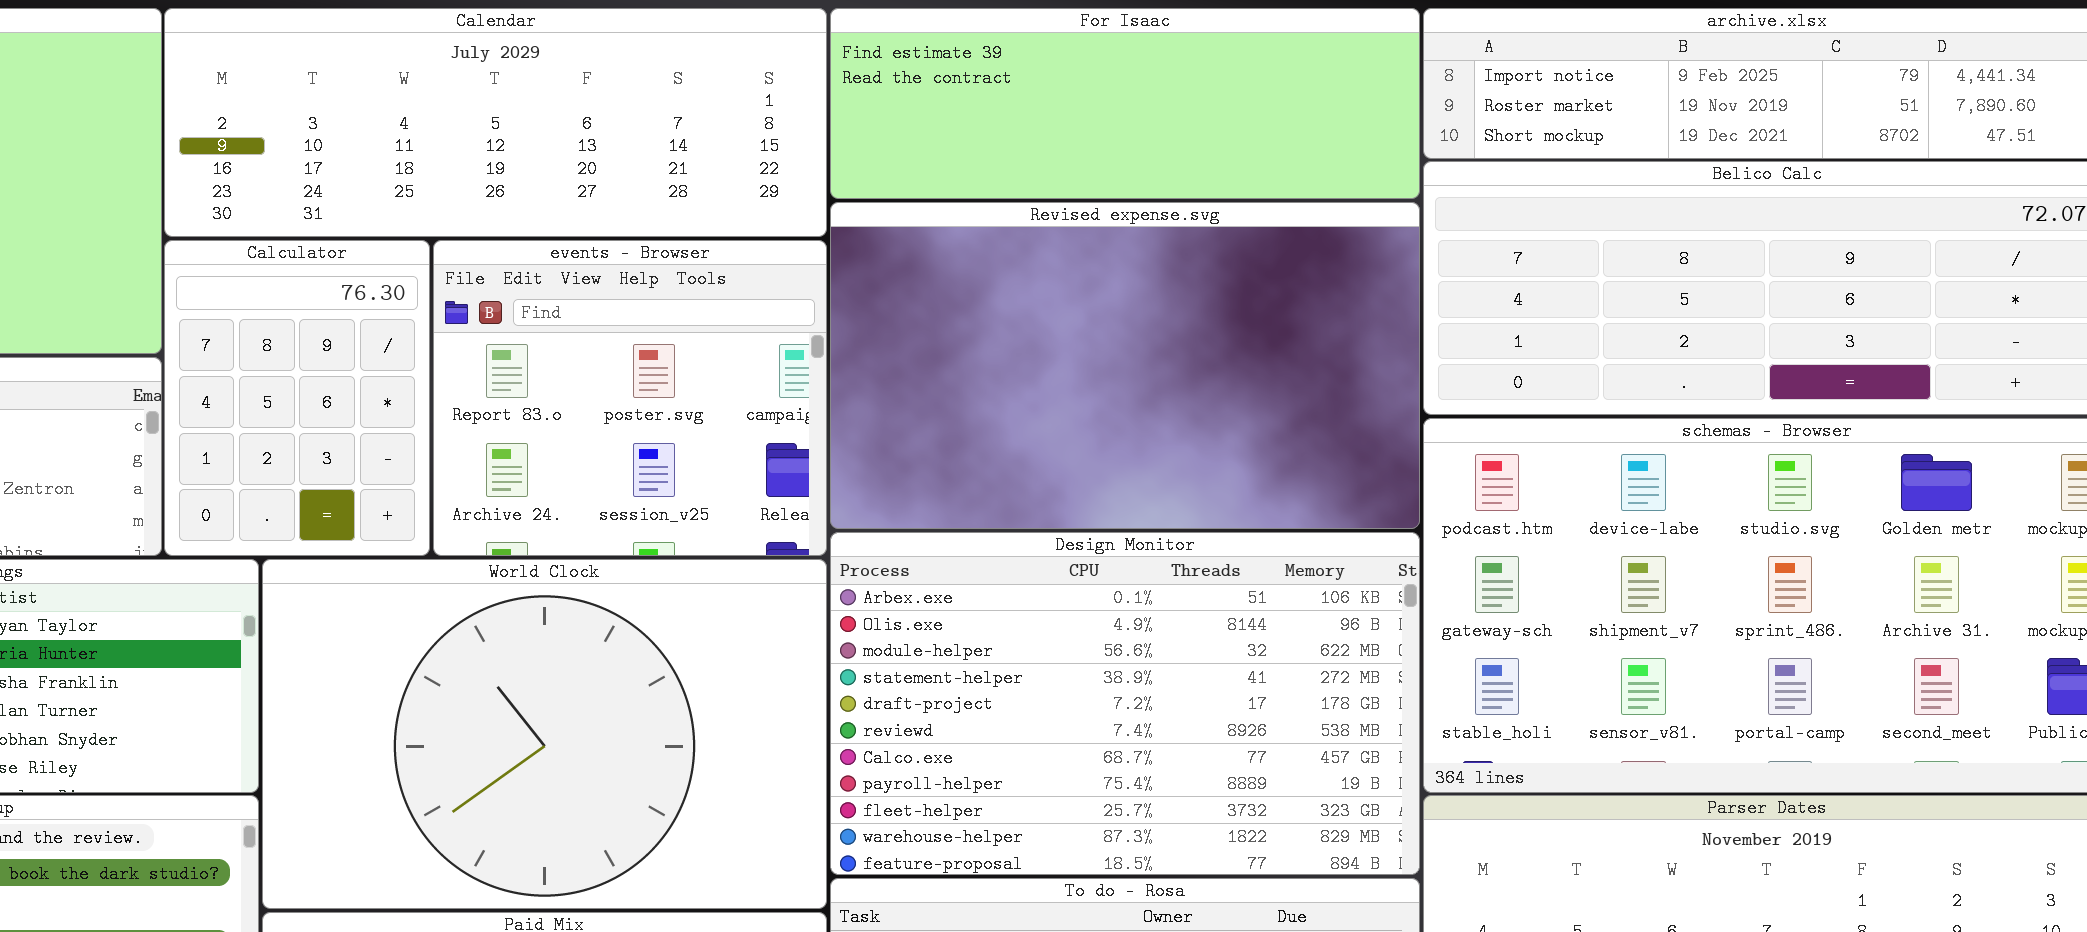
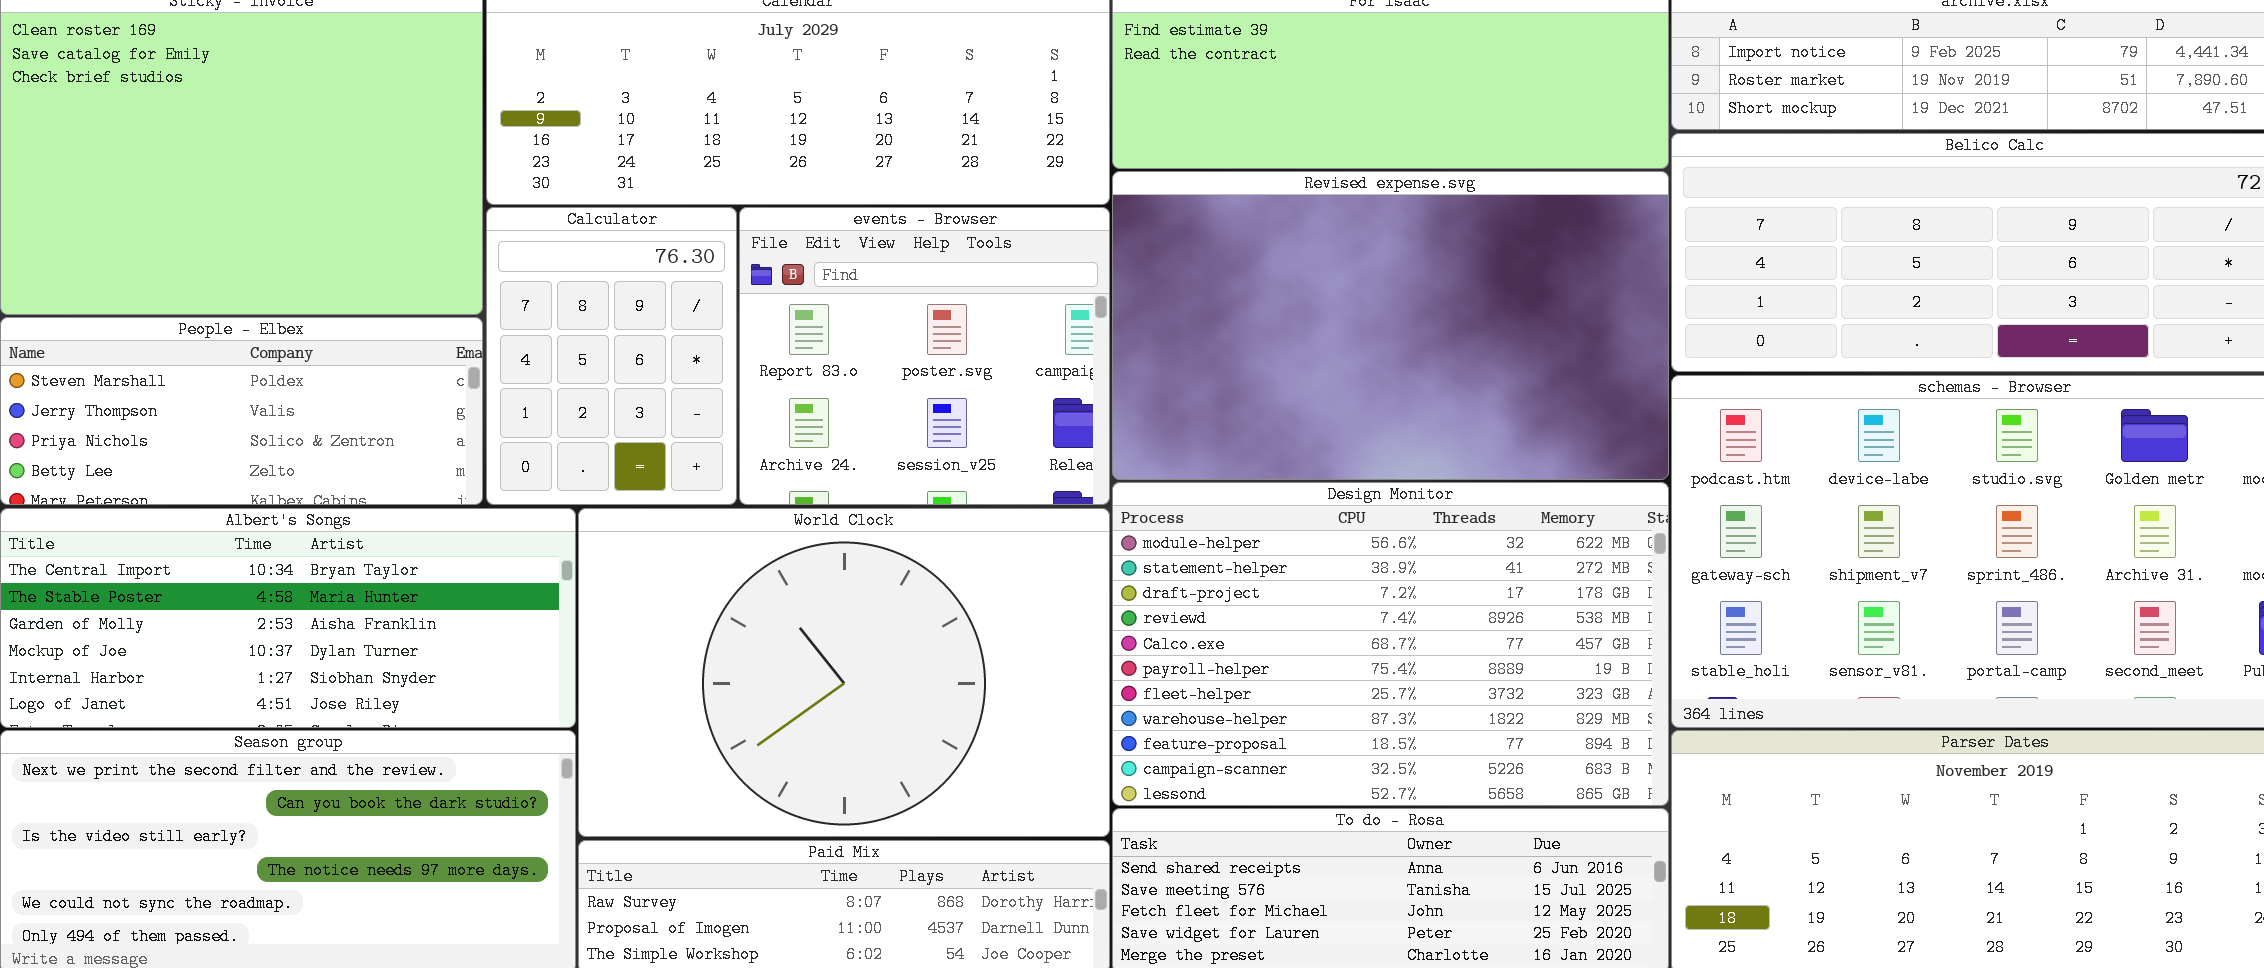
Design Monitor: [830,532,1420,875] -> [1112,482,1669,806], scrolled down 2 rows

